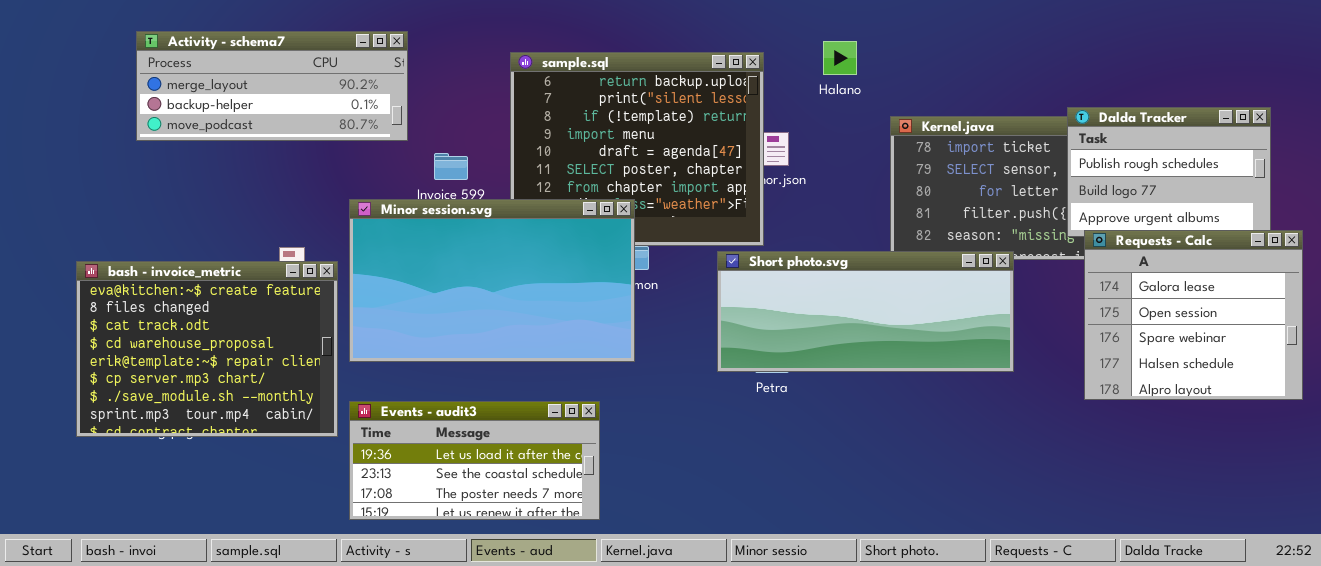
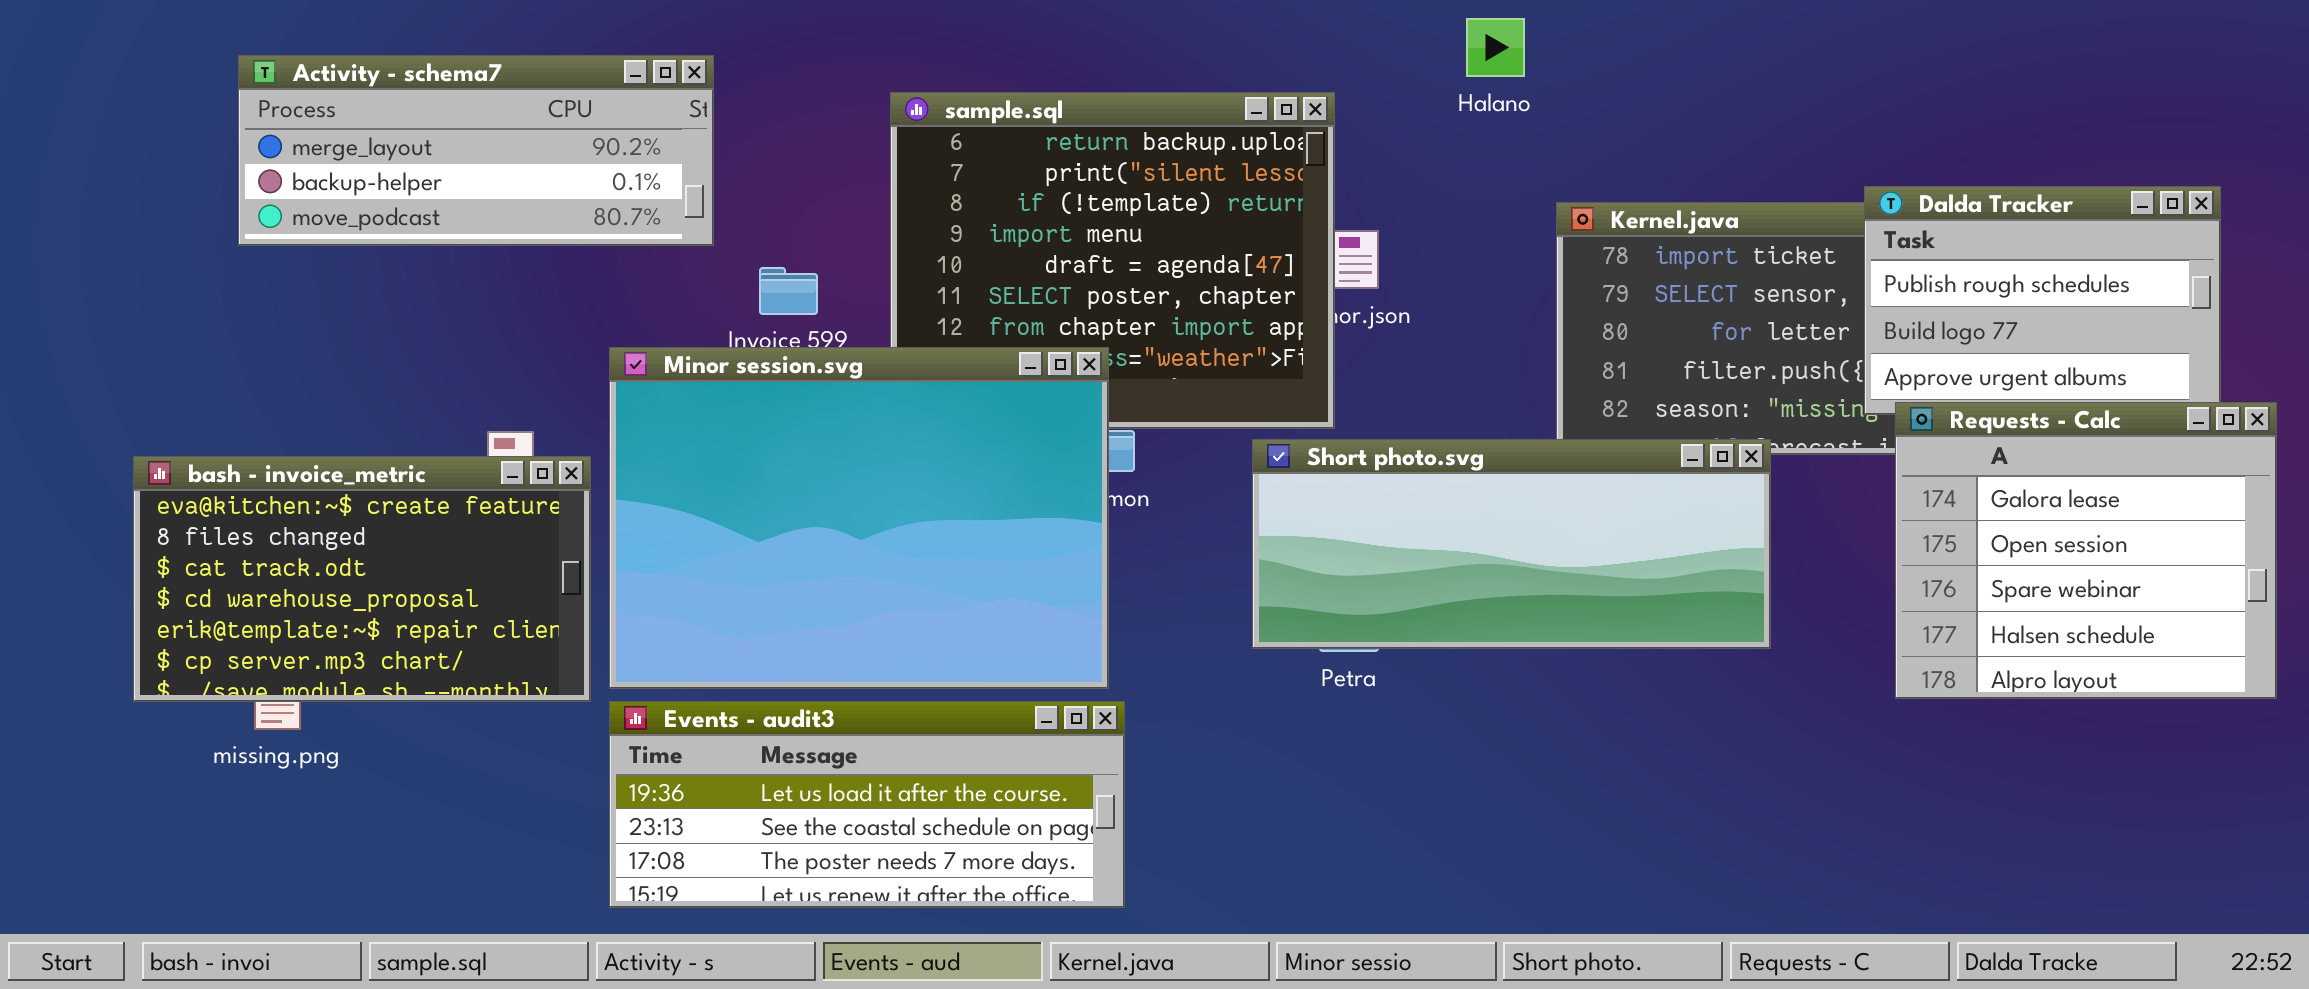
Halano: [823,41,857,75] -> [1466,18,1525,77], moved
Minor session.svg: [349,199,635,362] -> [609,347,1109,689], resized
bash - invoice_metric: [76,261,338,437] -> [133,456,591,702], resized
Events - audit3: [349,401,600,520] -> [609,701,1125,908], resized

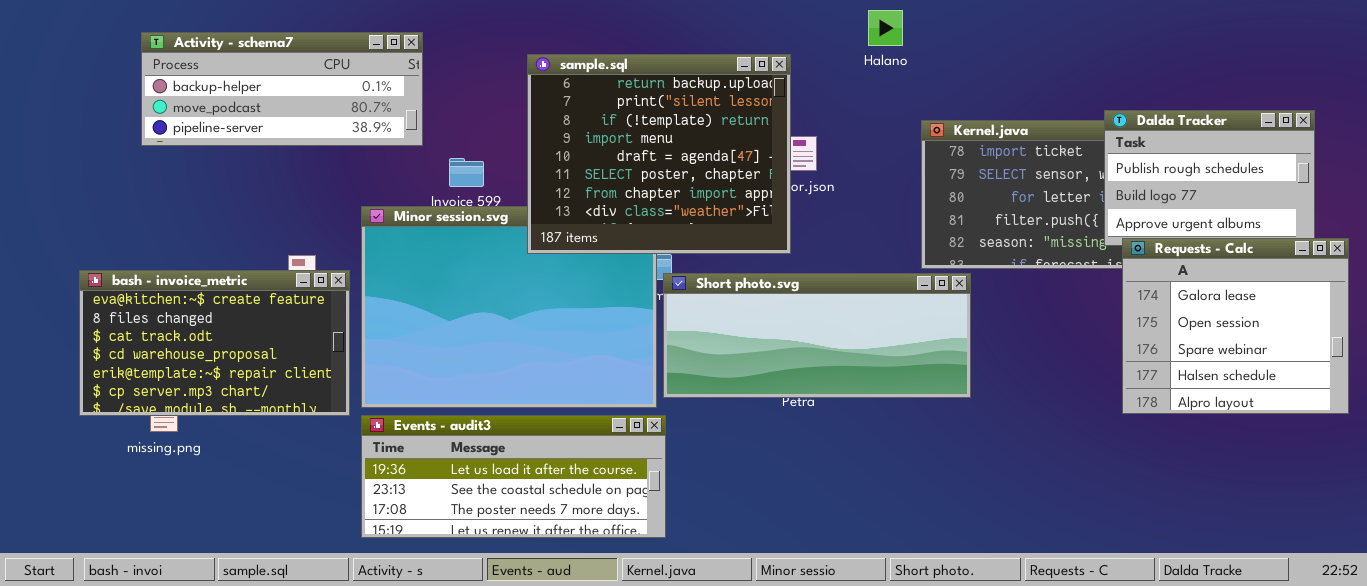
Activity - schema7: [238,55,714,246] -> [141,32,423,146], scrolled down 1 row
sample.sql: [890,92,1335,429] -> [527,54,791,254], raised
Short photo.svg: [1252,439,1771,649] -> [663,273,971,398], moved

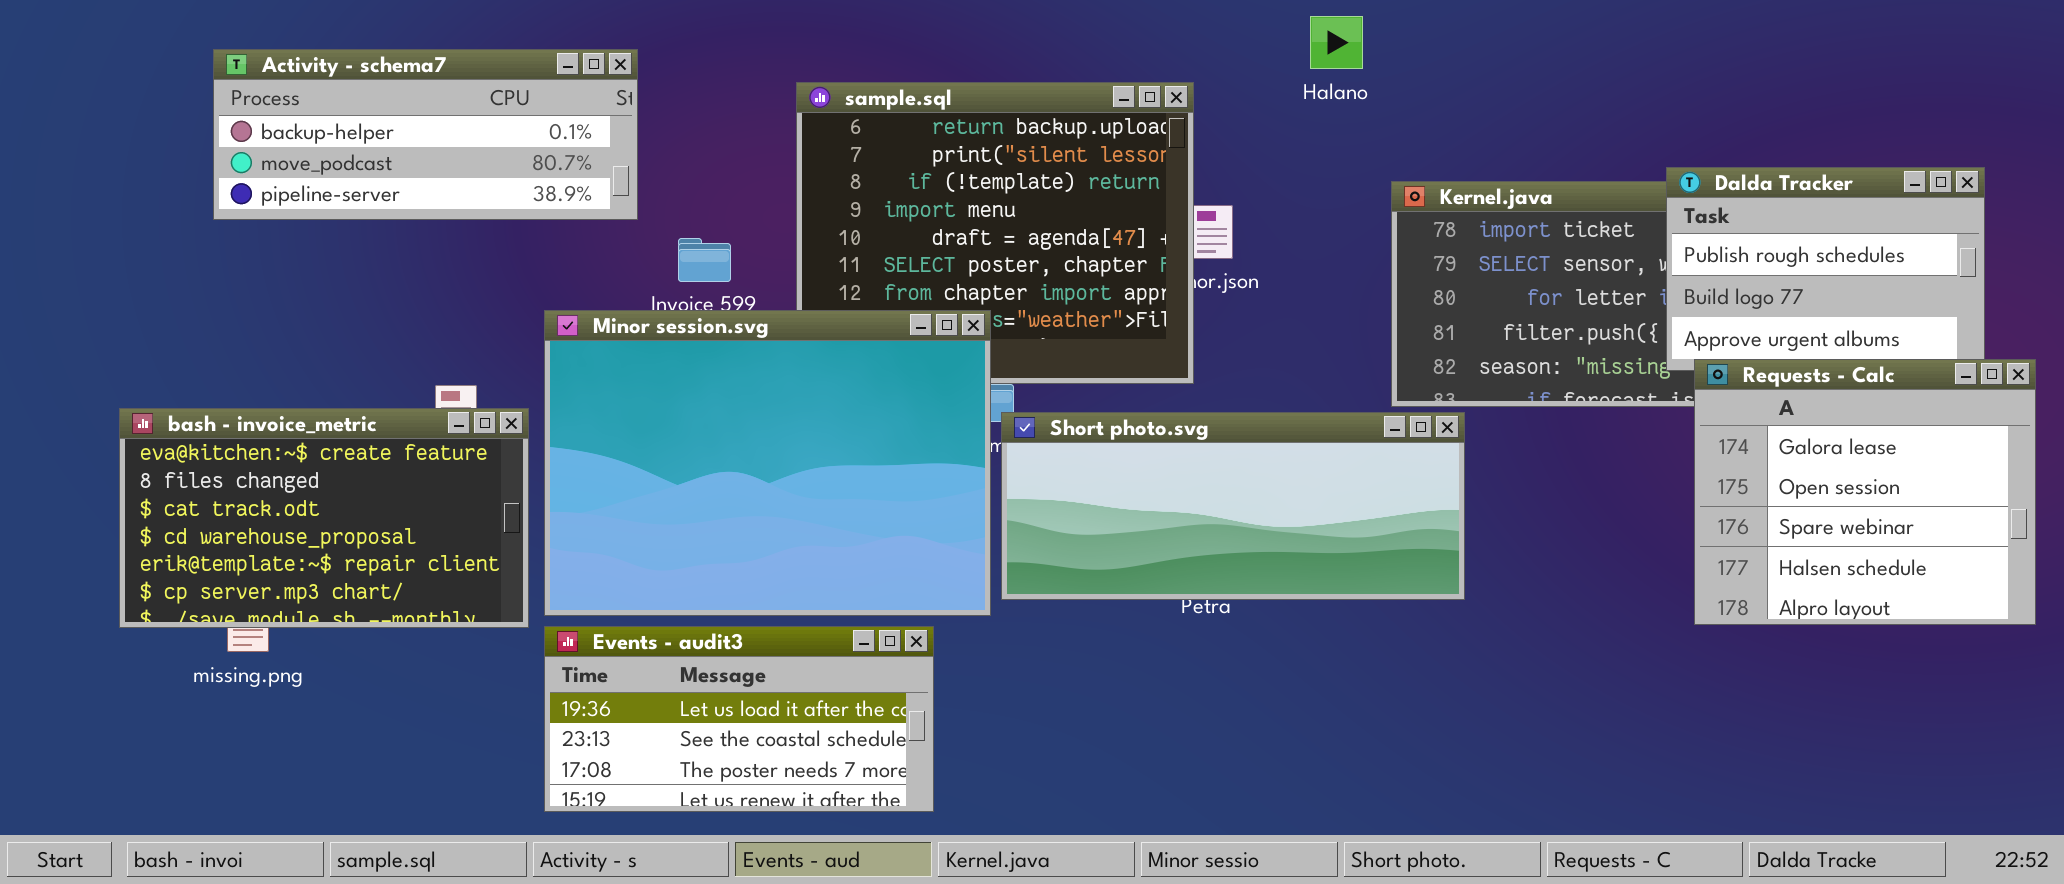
Minor session.svg: [361,206,657,408] -> [544,310,991,616], raised
Events - audit3: [361,415,666,538] -> [544,626,934,812], resized

